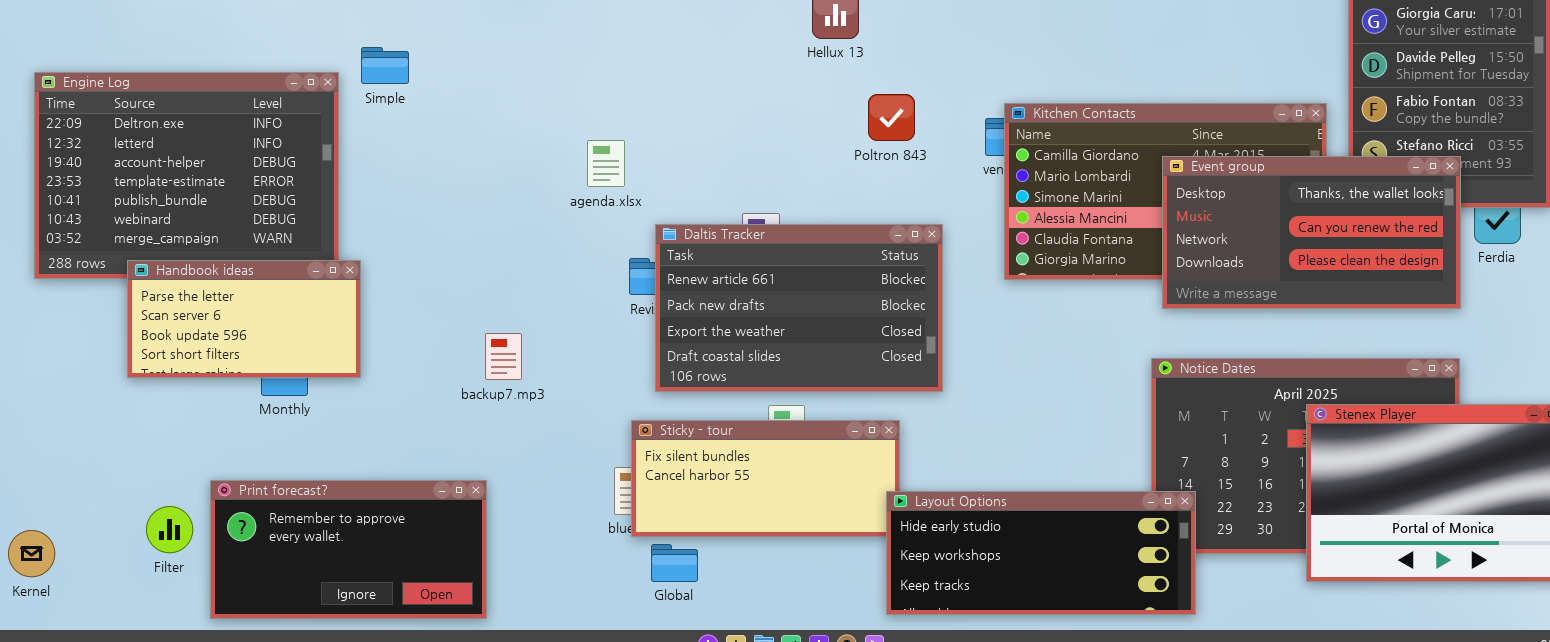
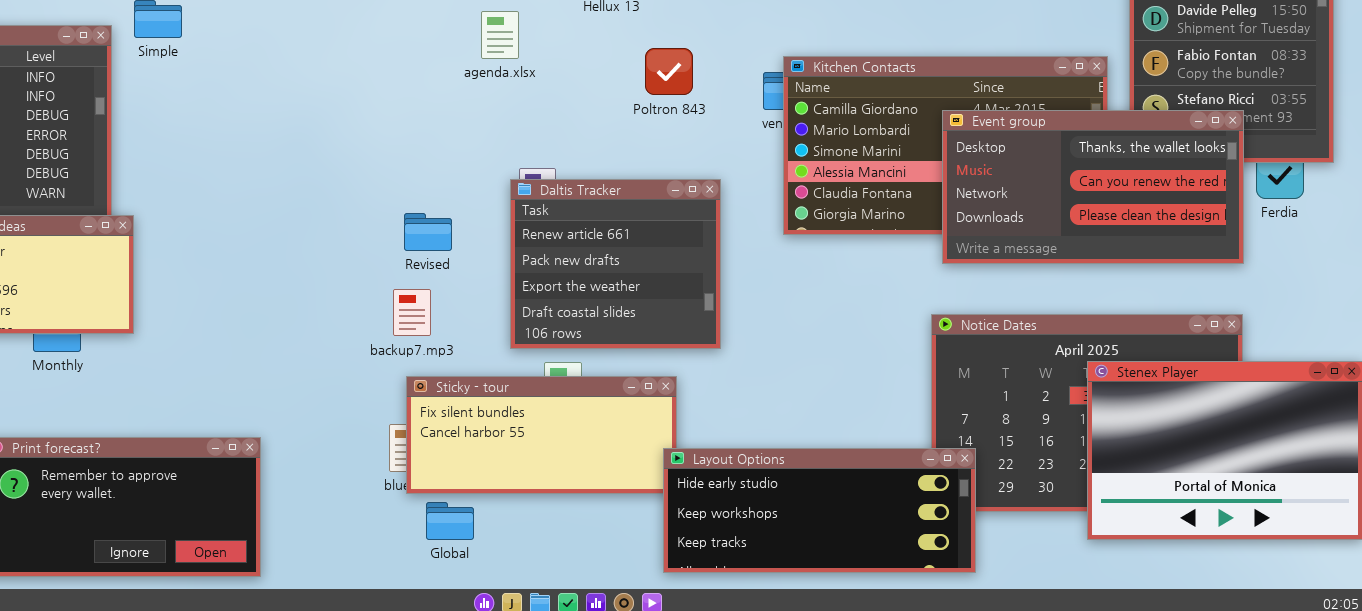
agenda.xlsx: [587,140,625,187] -> [481,11,519,59], moved
Daltis Tracker: [655,224,943,392] -> [510,179,721,349], resized
backup7.mp3: [485,333,522,380] -> [393,289,431,336], moved

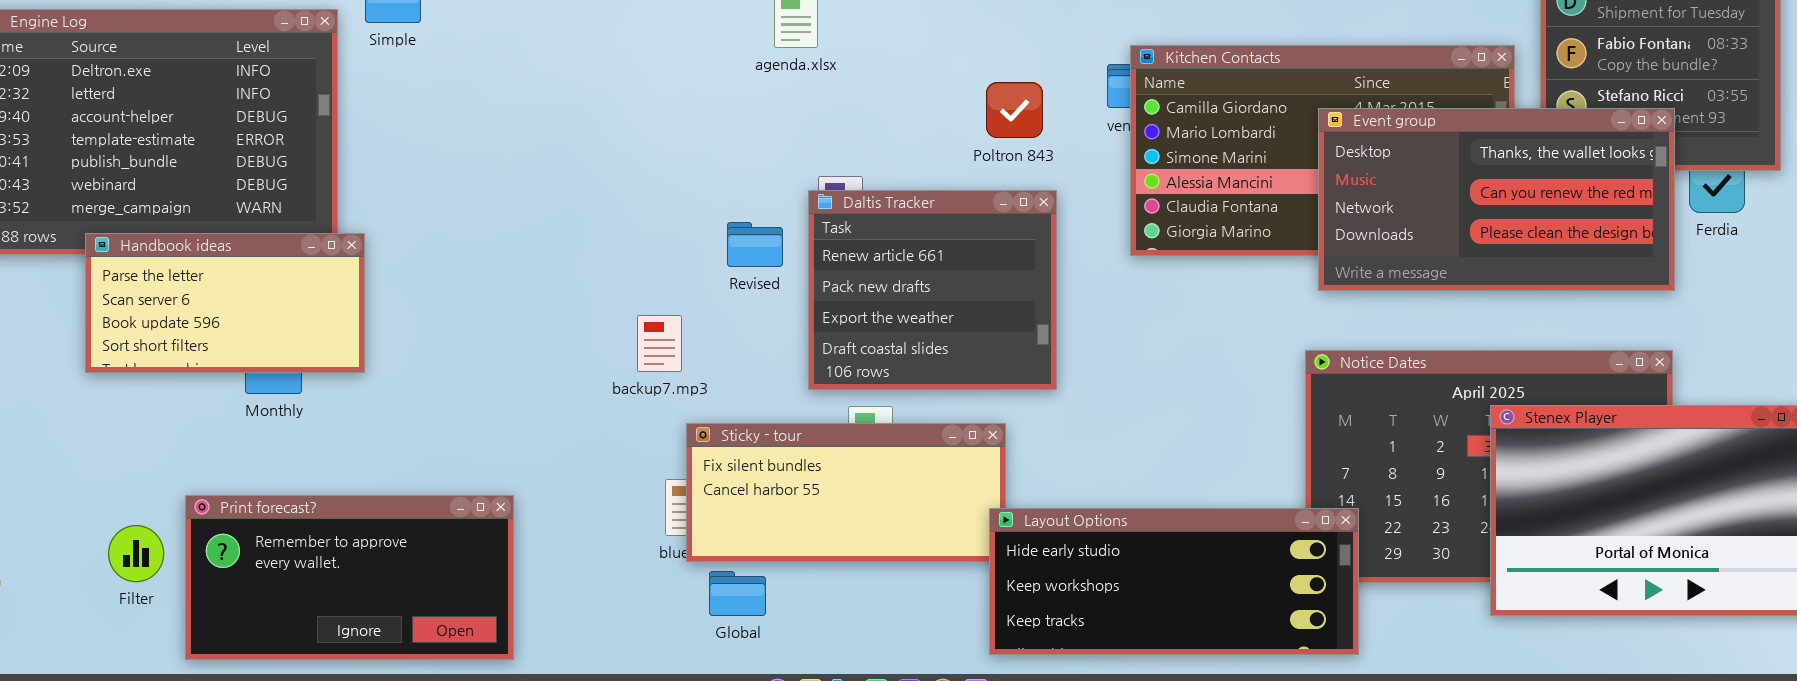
Poltron 843: [645,48,693,95] -> [986,82,1043,138], moved
Revised: [404,213,452,251] -> [727,222,783,267], moved
backup7.mp3: [393,289,431,336] -> [637,315,682,372], moved

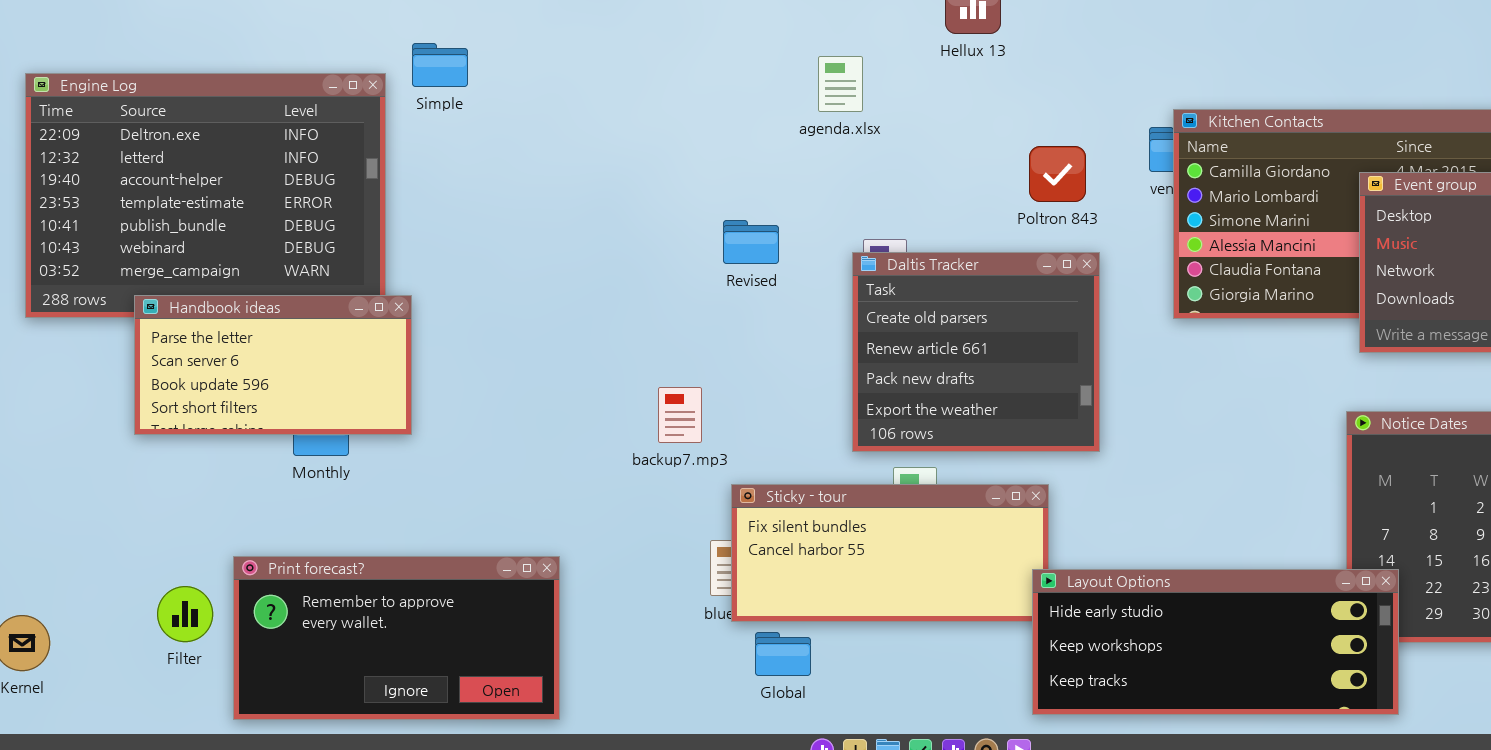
Daltis Tracker: [808,190,1057,390] -> [852,252,1100,452], scrolled up 1 row
Revised: [727,222,783,267] -> [723,220,779,264], moved
backup7.mp3: [637,315,682,372] -> [658,387,702,443], moved

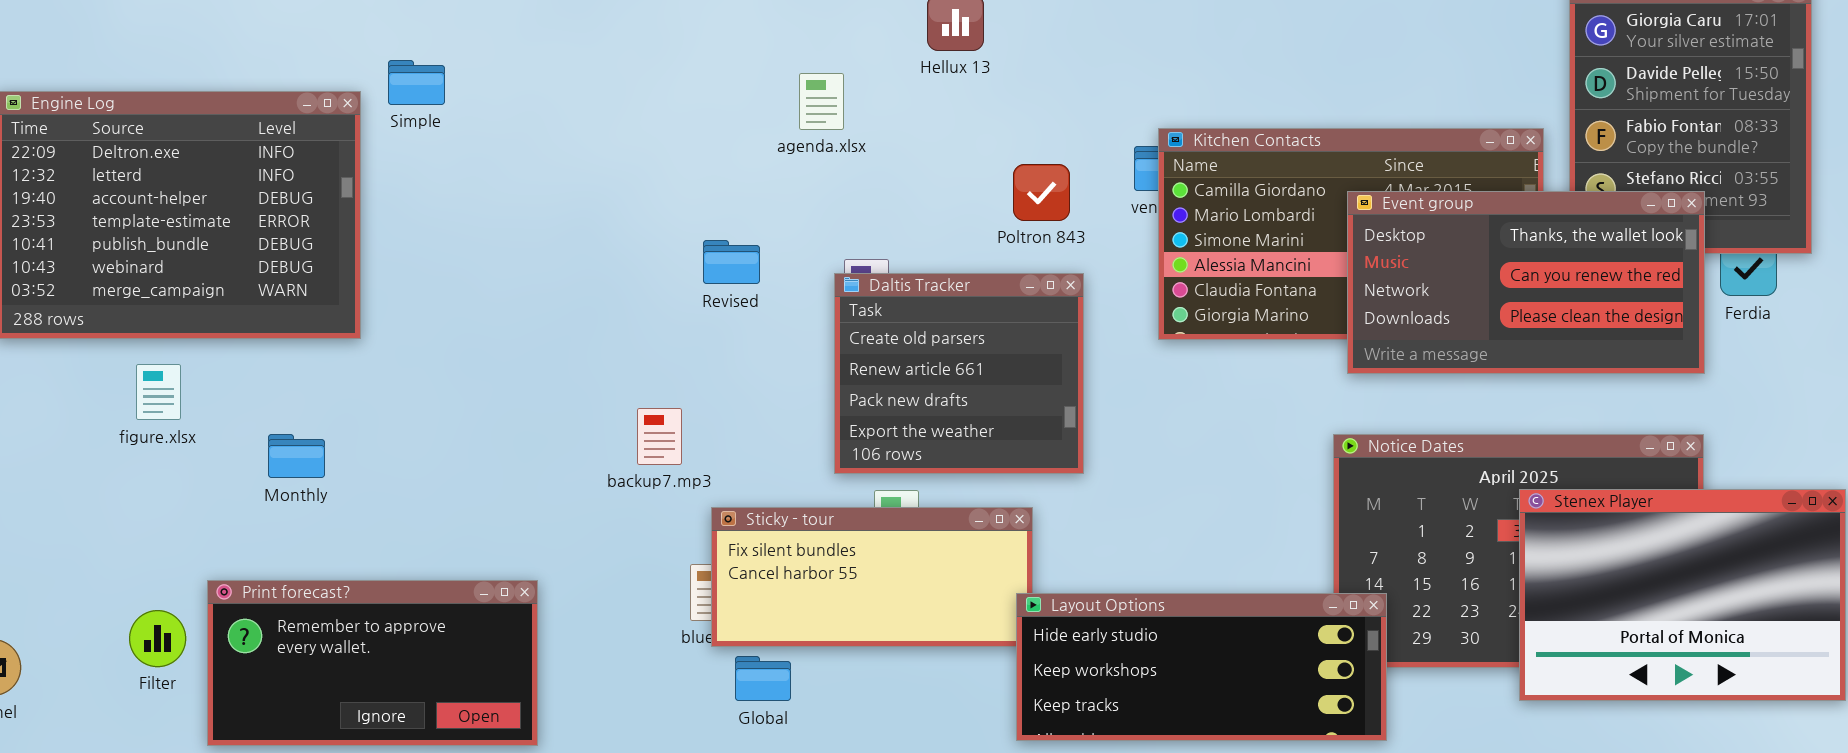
Handbook ideas: [134,295,412,435] -> none, closed

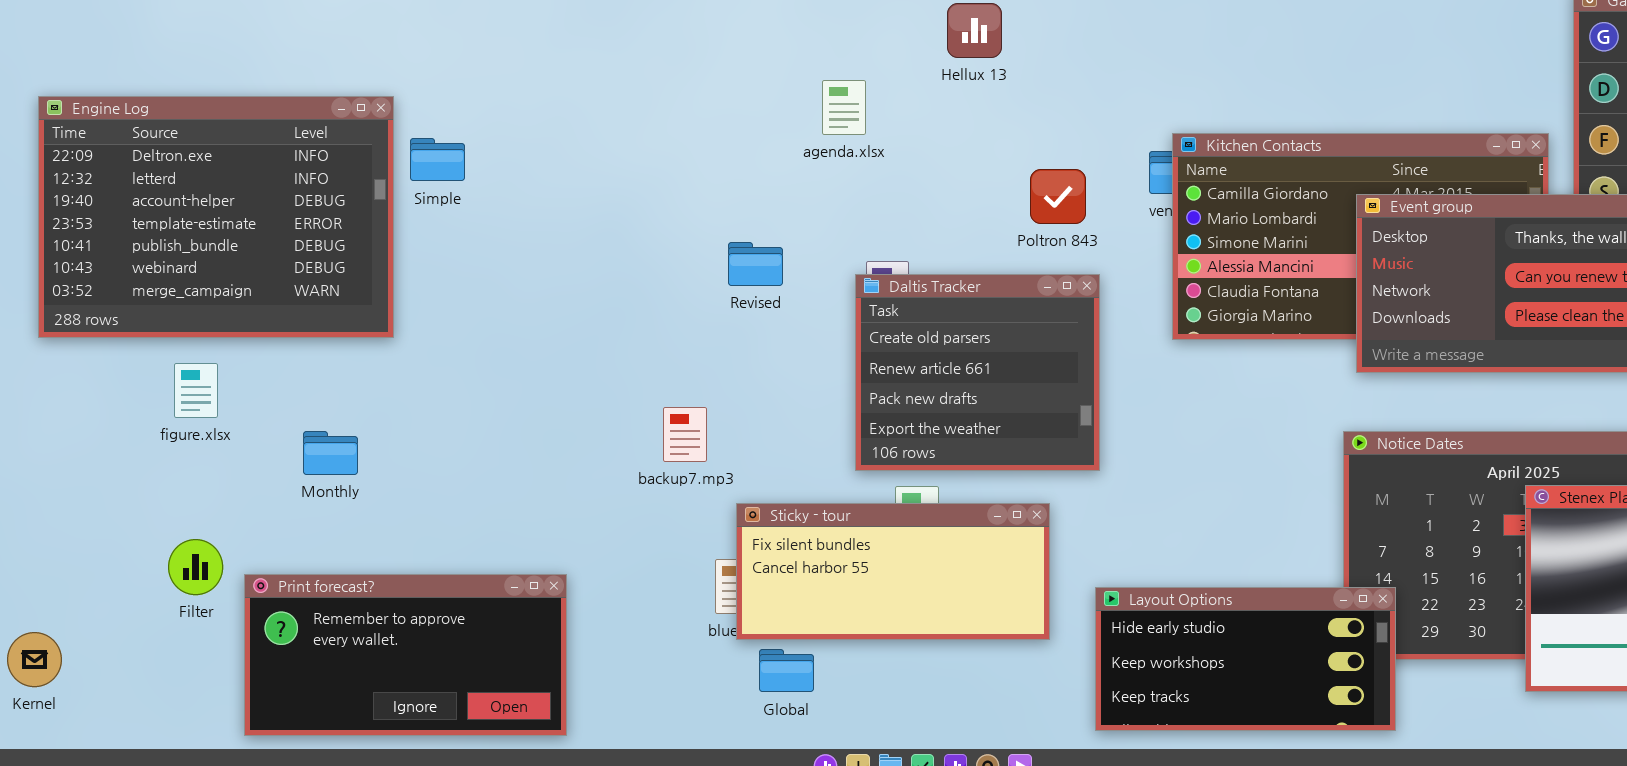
Simple: [388,60,445,105] -> [410,138,465,181], moved
Layout Options: [1016,593,1387,741] -> [1095,587,1396,731], resized
Filter: [129,610,186,667] -> [168,539,223,595], moved

